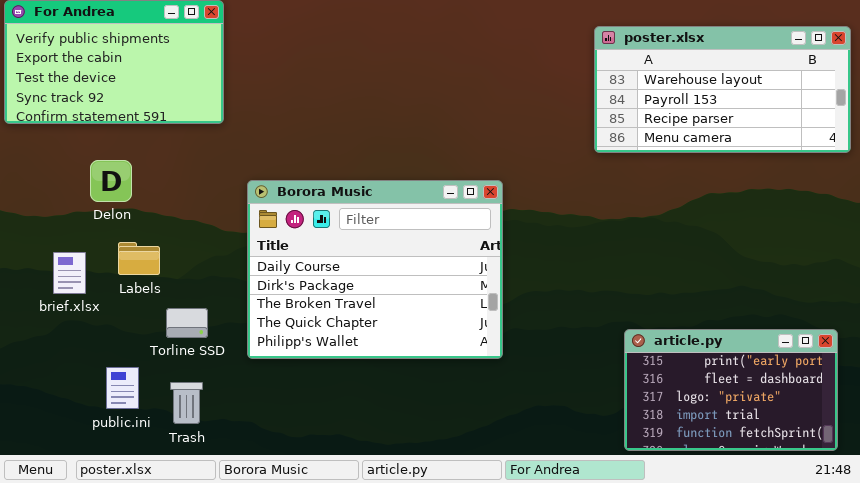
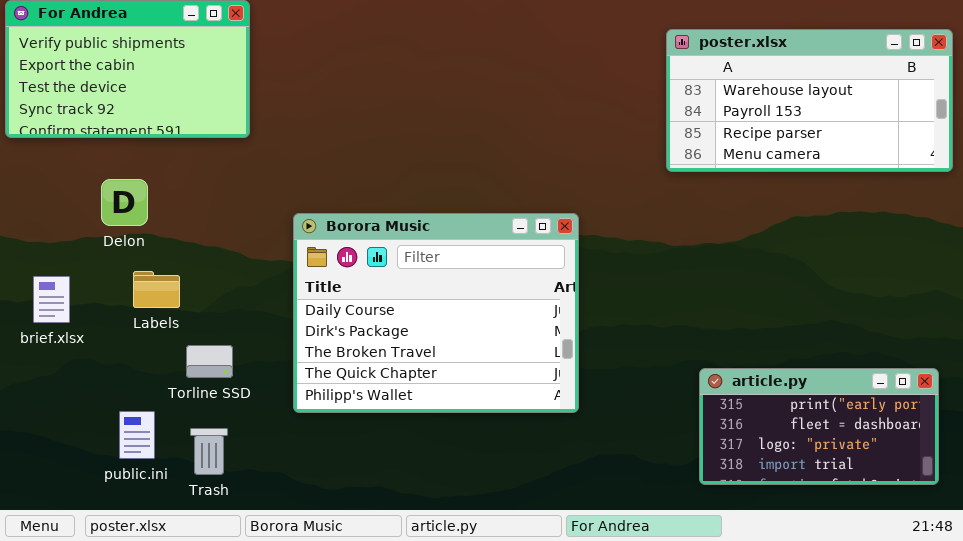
Borora Music: [247,180,503,359] -> [293,213,579,413], moved
brief.xlsx: [53,252,86,294] -> [33,276,70,323], moved
article.py: [624,329,838,451] -> [699,368,939,485], resized

